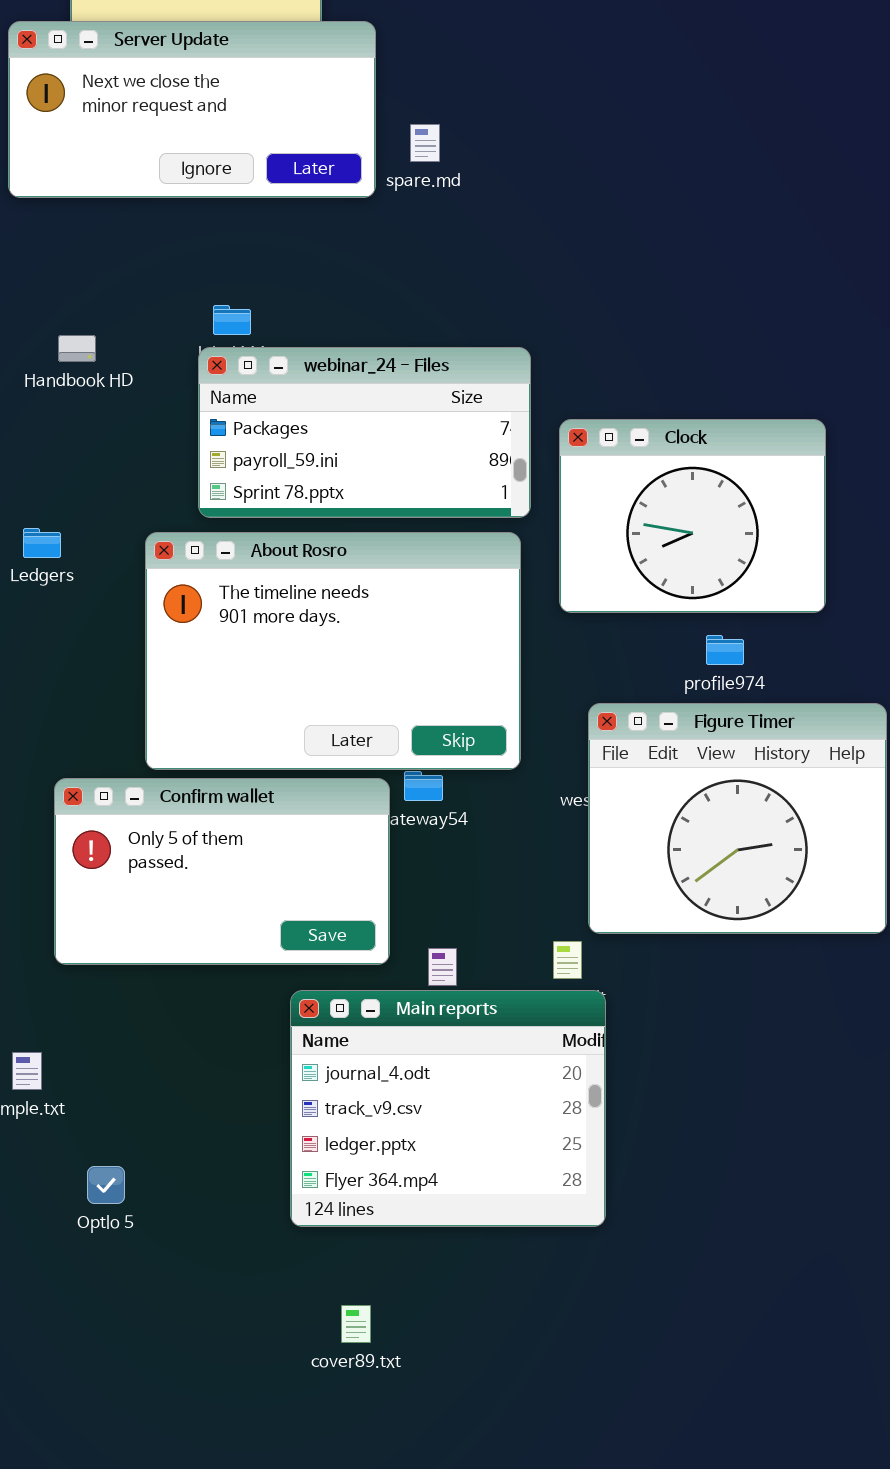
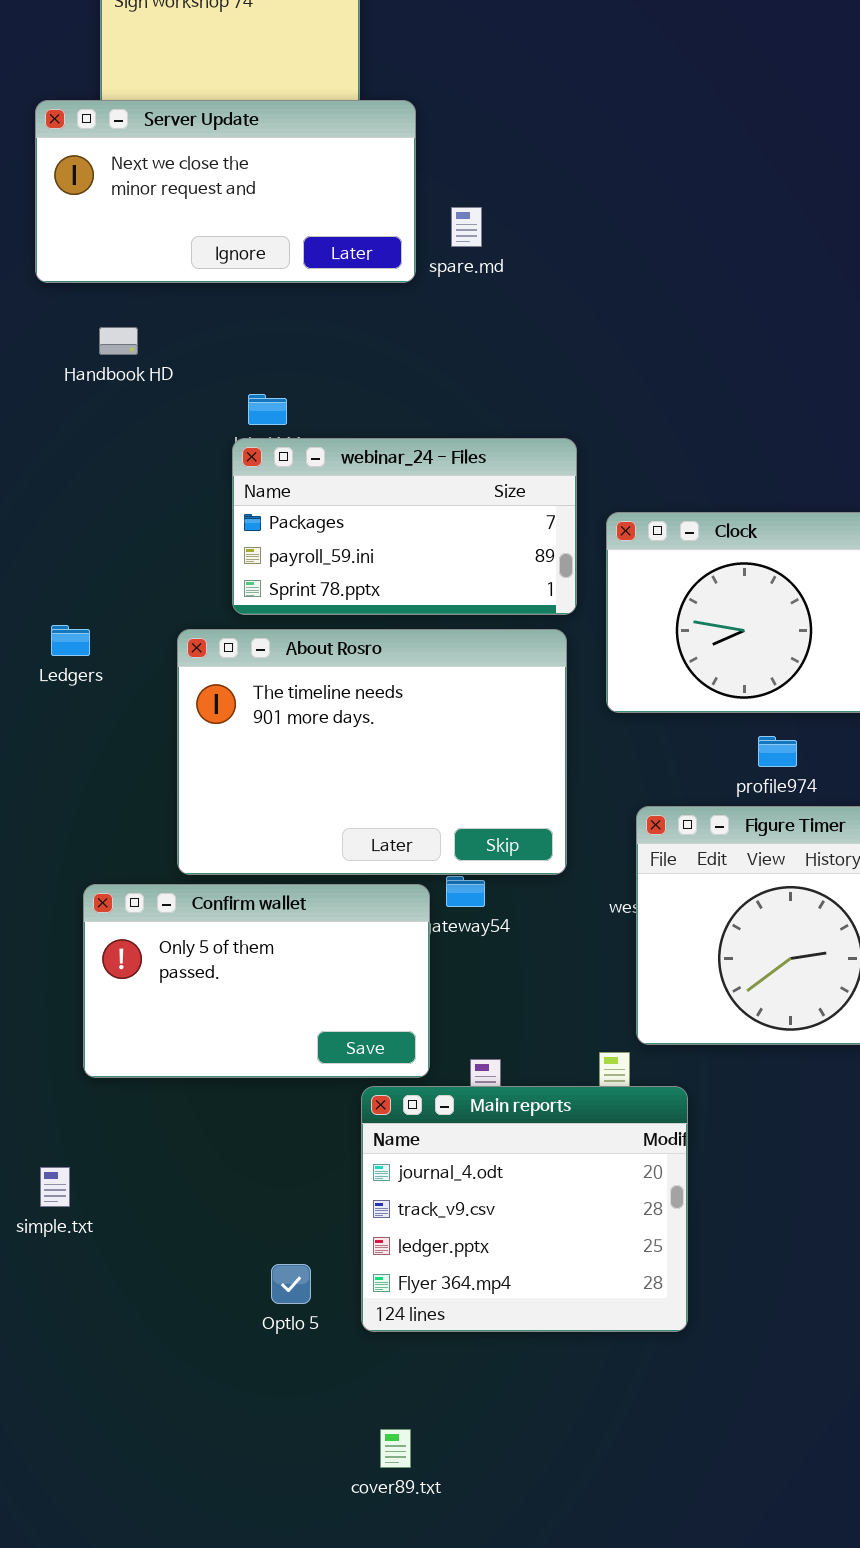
Handbook HD: [58,335,96,362] -> [99,327,138,355], moved
Main reports: [290,990,606,1227] -> [361,1086,688,1332], moved
Optlo 5: [87,1166,125,1204] -> [271,1264,311,1304], moved

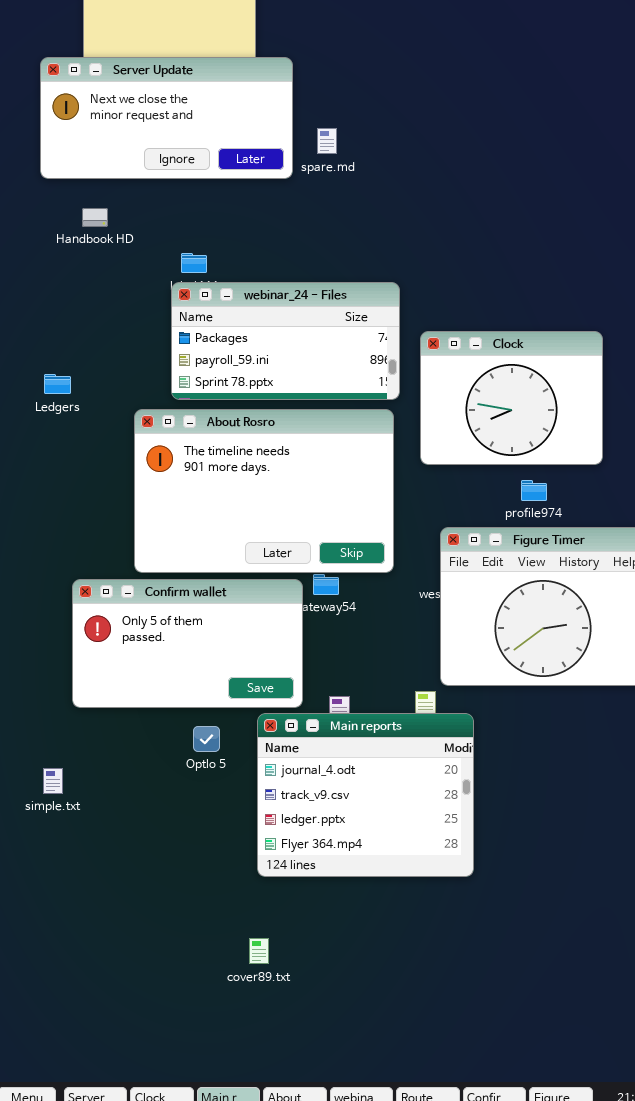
Ledgers: [51,625,90,656] -> [44,374,71,394], moved
Optlo 5: [271,1264,311,1304] -> [193,726,220,752], moved
cover89.txt: [380,1429,411,1468] -> [249,938,269,964], moved

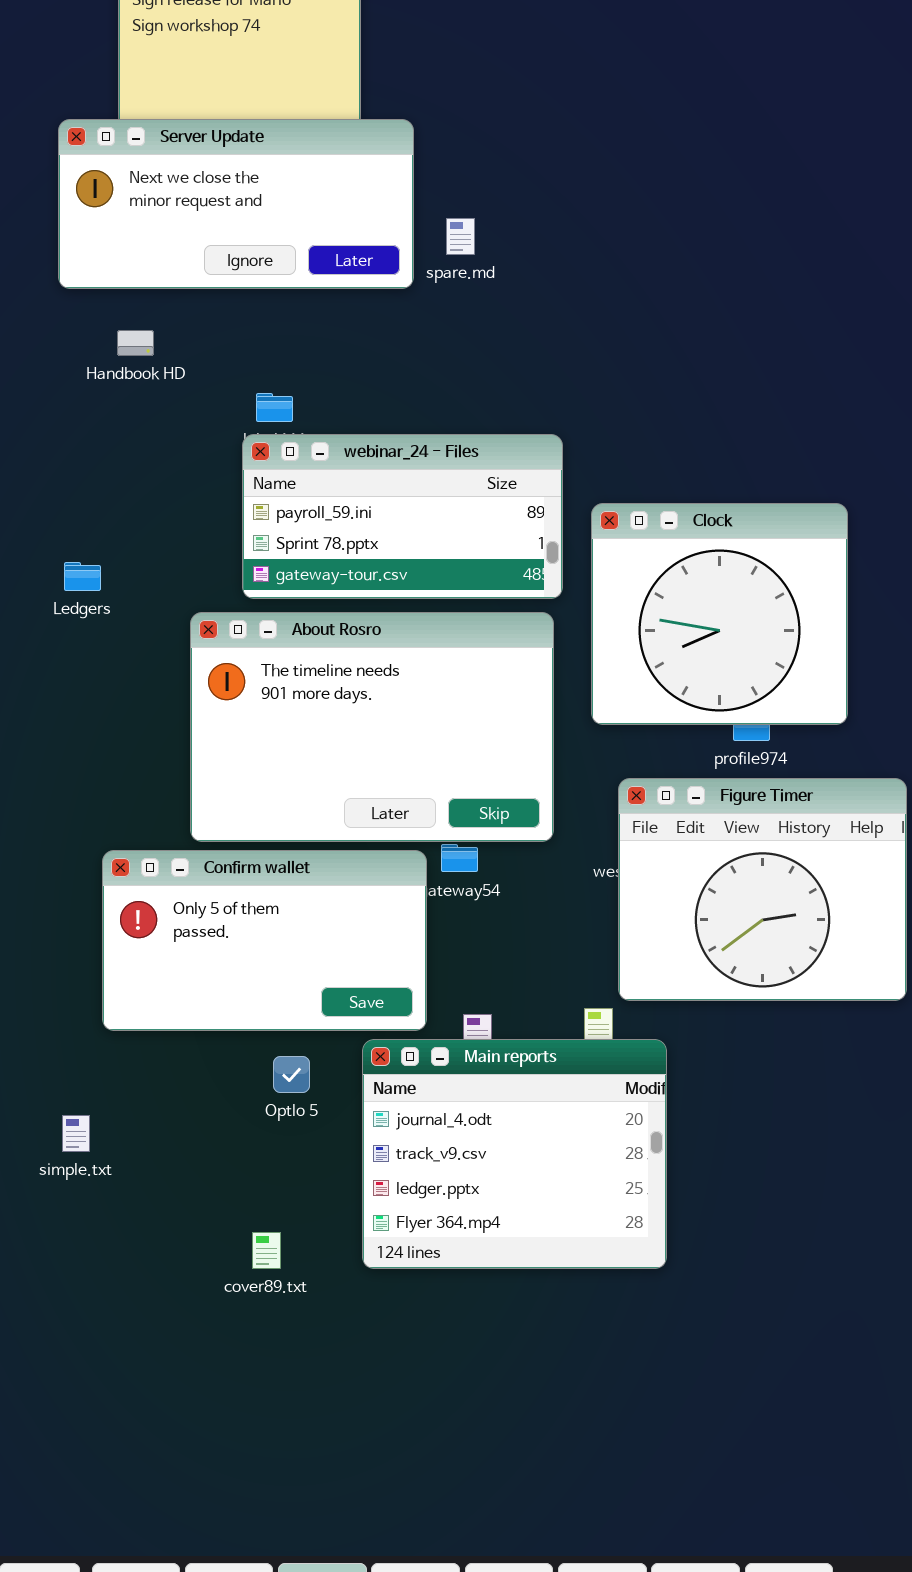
webinar_24 - Files: [171,282,400,400] -> [242,434,563,599], scrolled down 1 row
Clock: [420,331,603,465] -> [591,503,848,725], resized
cover89.txt: [249,938,269,964] -> [252,1232,281,1269], moved

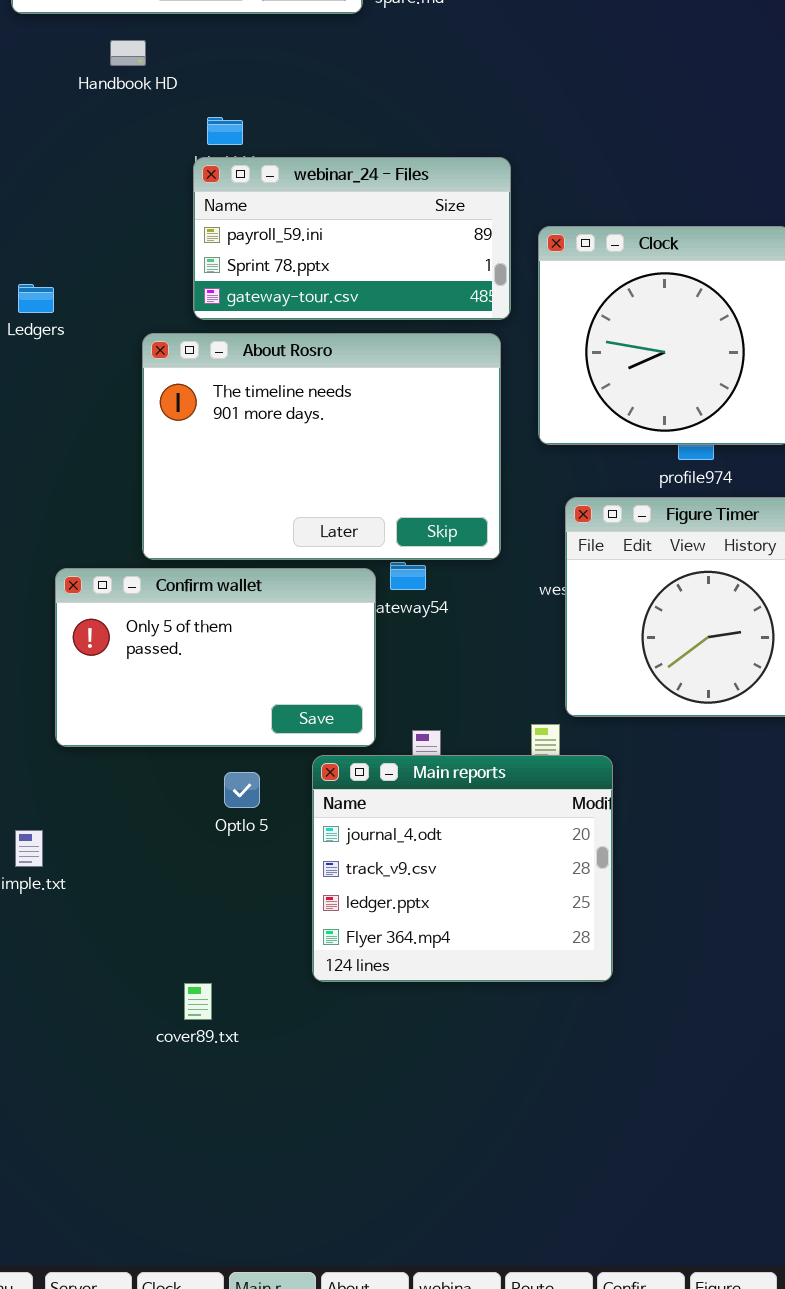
Handbook HD: [117,330,154,356] -> [110,40,146,66], moved
cover89.txt: [252,1232,281,1269] -> [184,983,212,1020], moved

